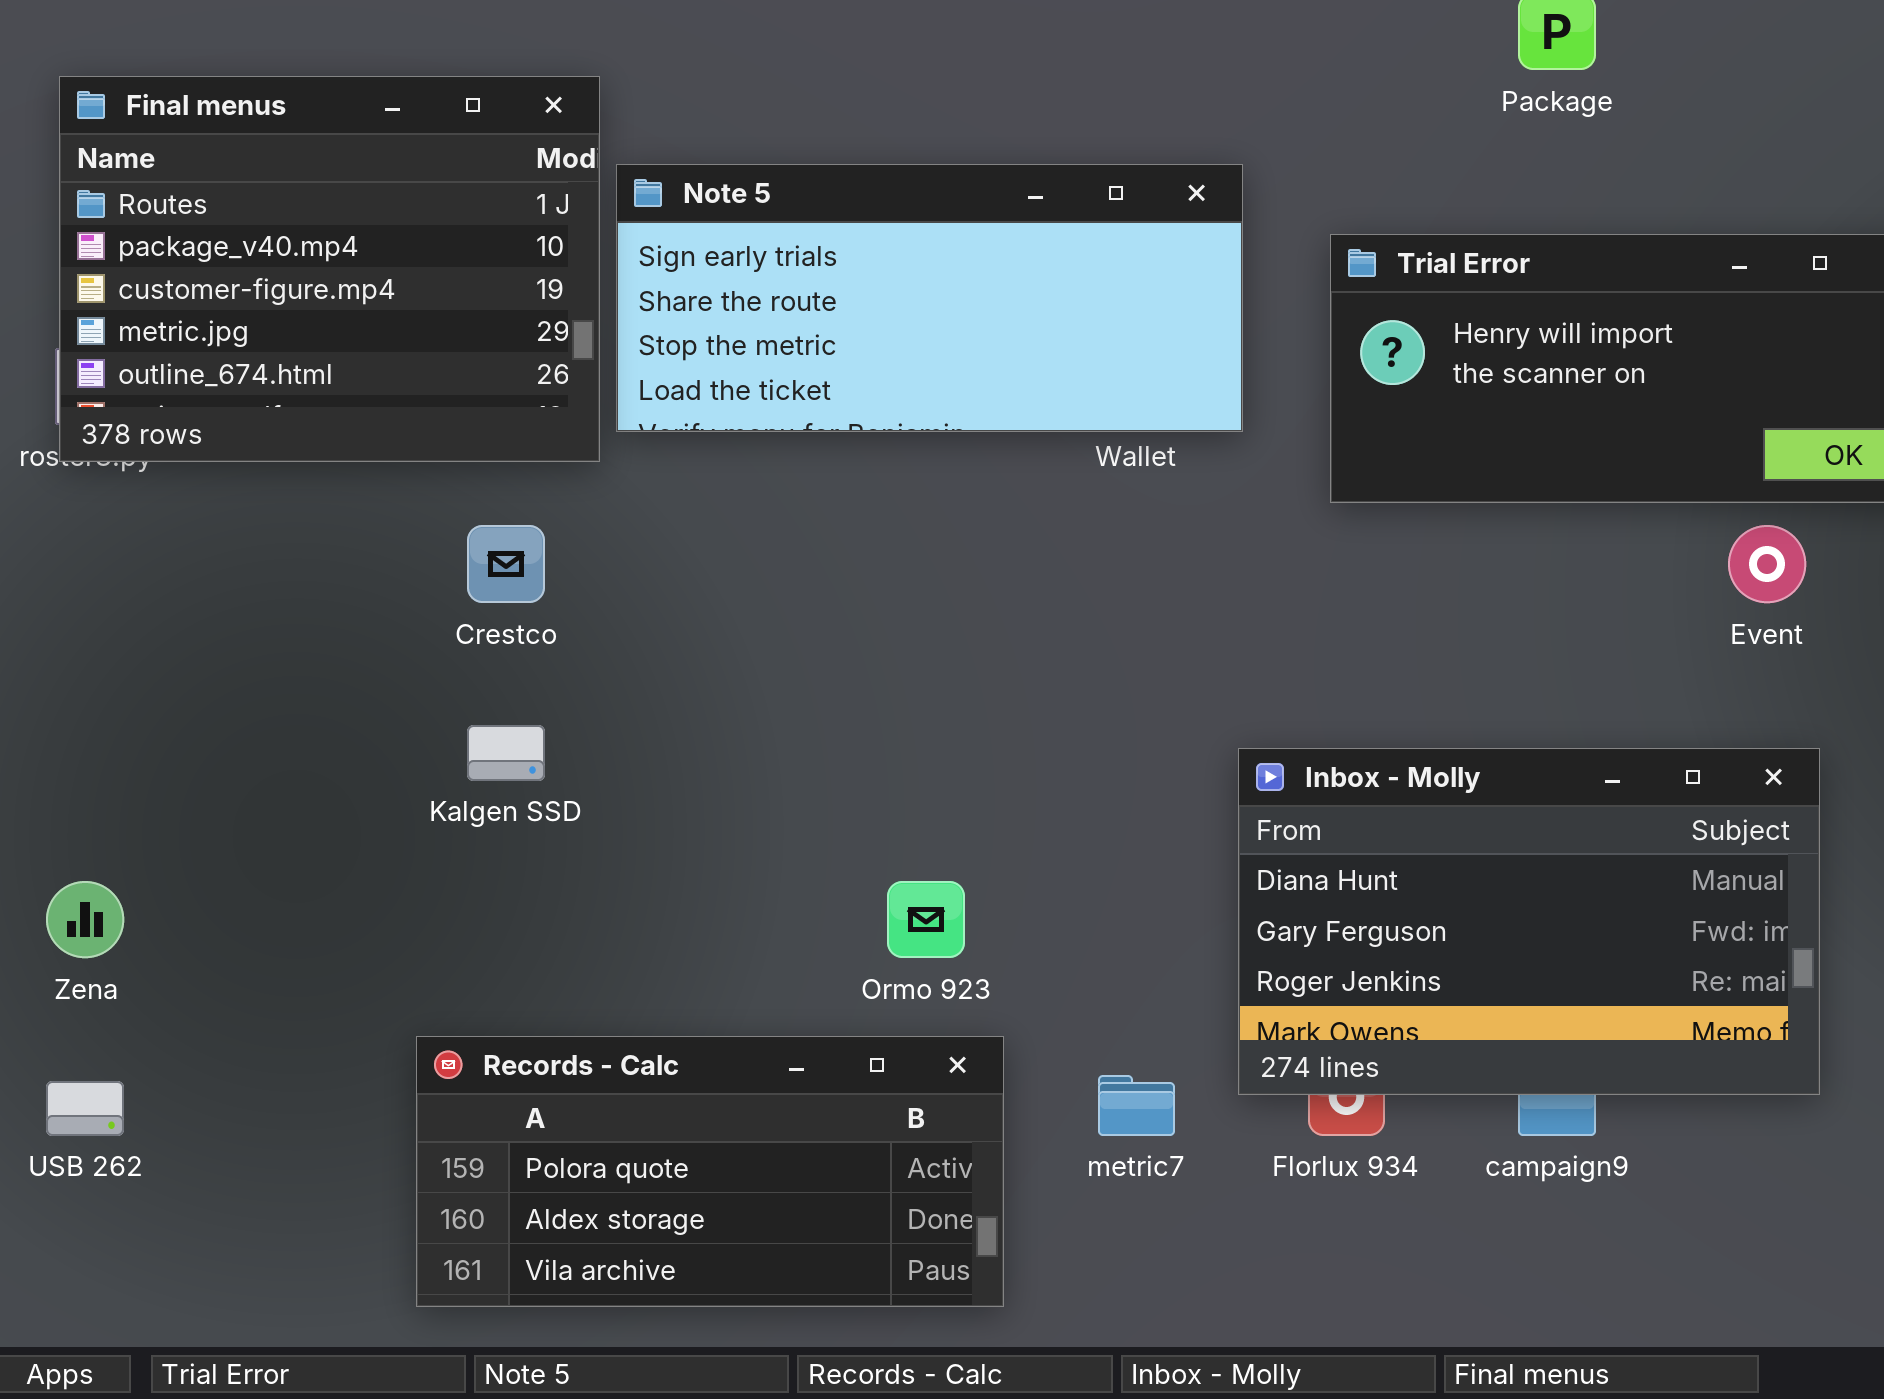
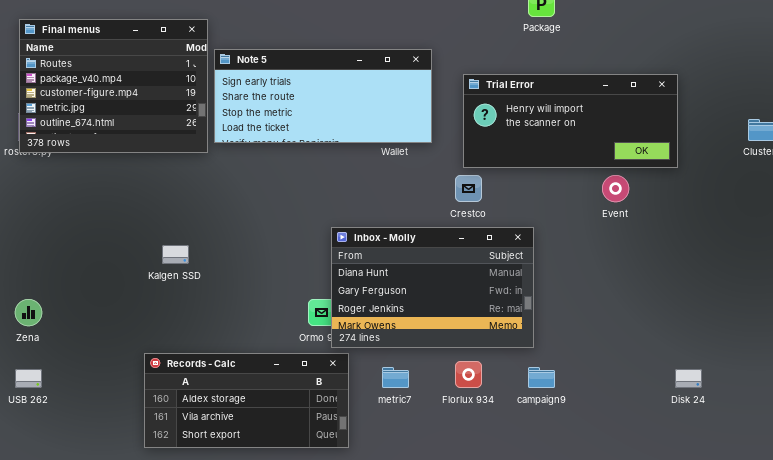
Crestco: [467,525,545,603] -> [455,175,482,202], moved
Inbox - Molly: [1238,748,1820,1095] -> [331,227,534,348], moved
Records - Calc: [416,1036,1004,1307] -> [144,353,349,448], scrolled down 1 row

